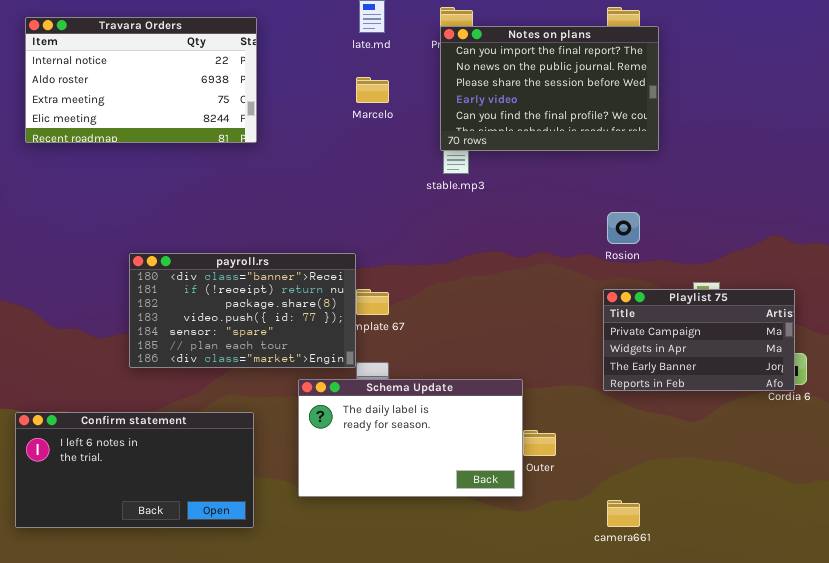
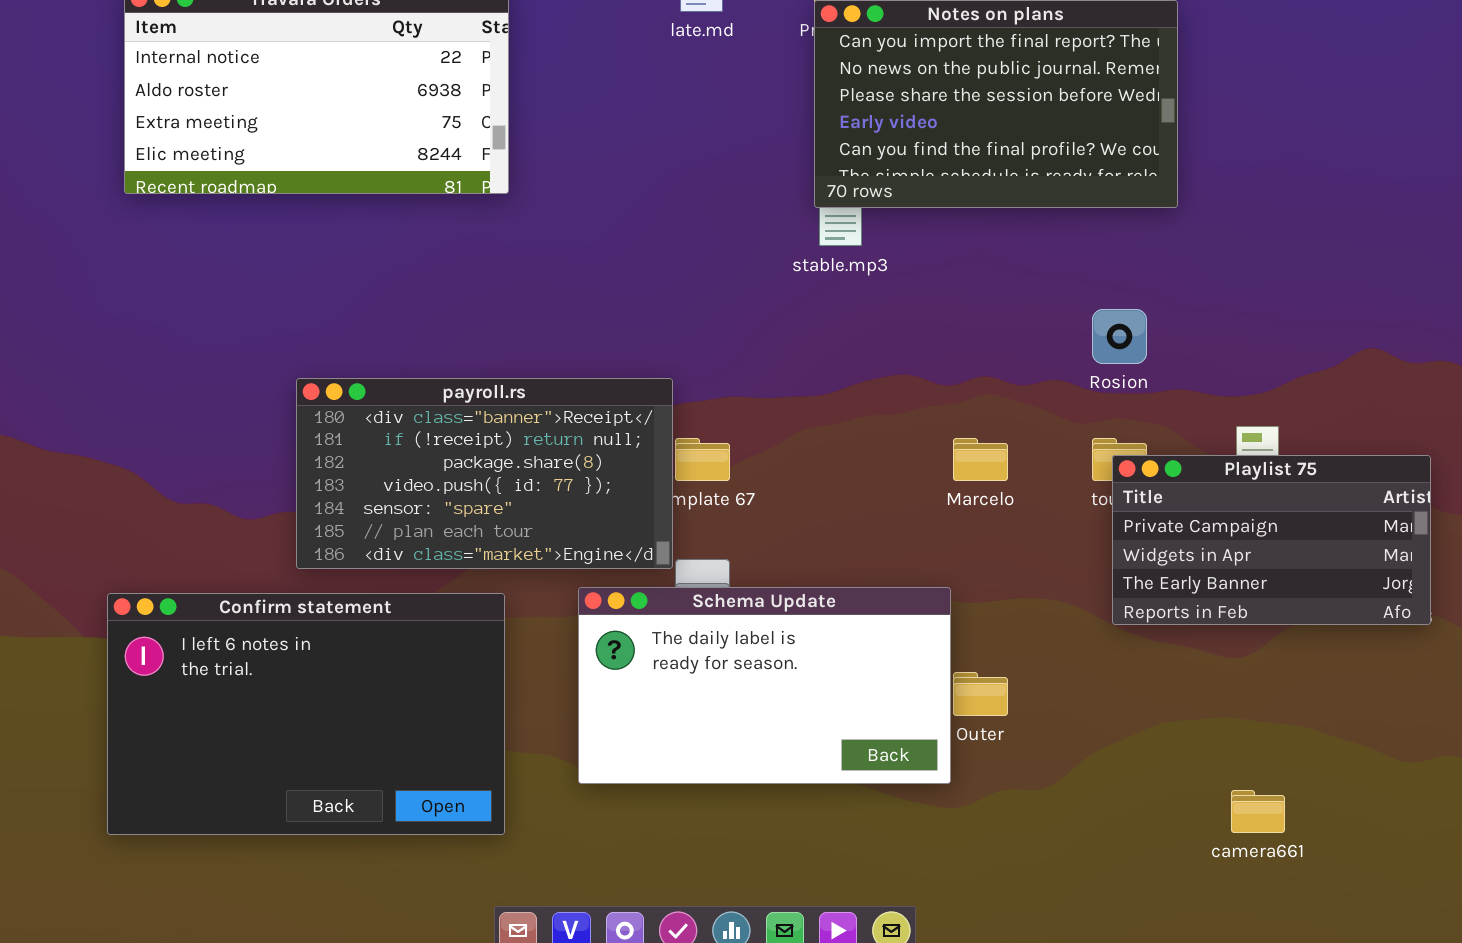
Marcelo: [356,77,389,103] -> [953,438,1008,481], moved
Playlist 75: [603,289,795,391] -> [1112,455,1431,625], moved
Confirm statement: [15,412,254,528] -> [107,593,505,835], resized
camera661: [607,500,640,527] -> [1231,790,1285,833], moved

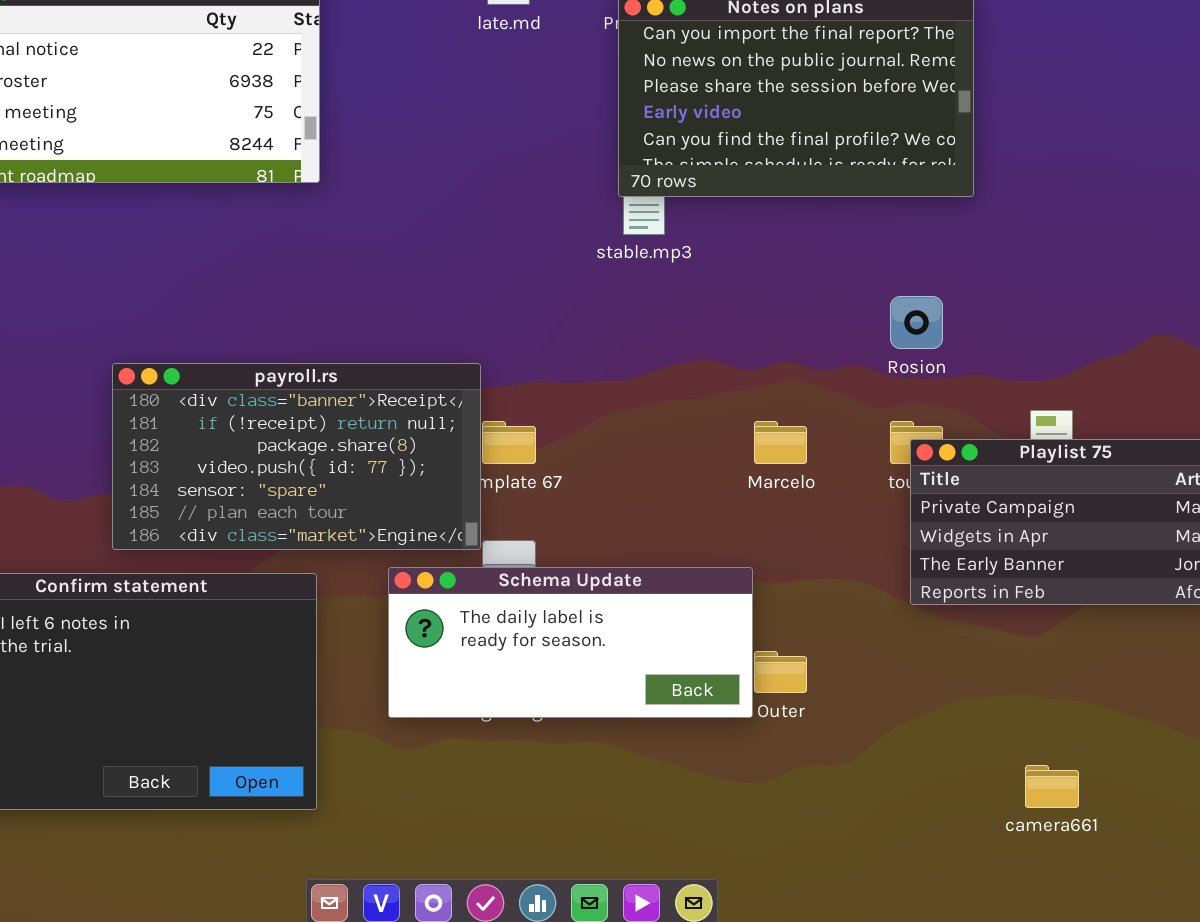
Schema Update: [578,587,951,784] -> [388,567,753,718], resized

